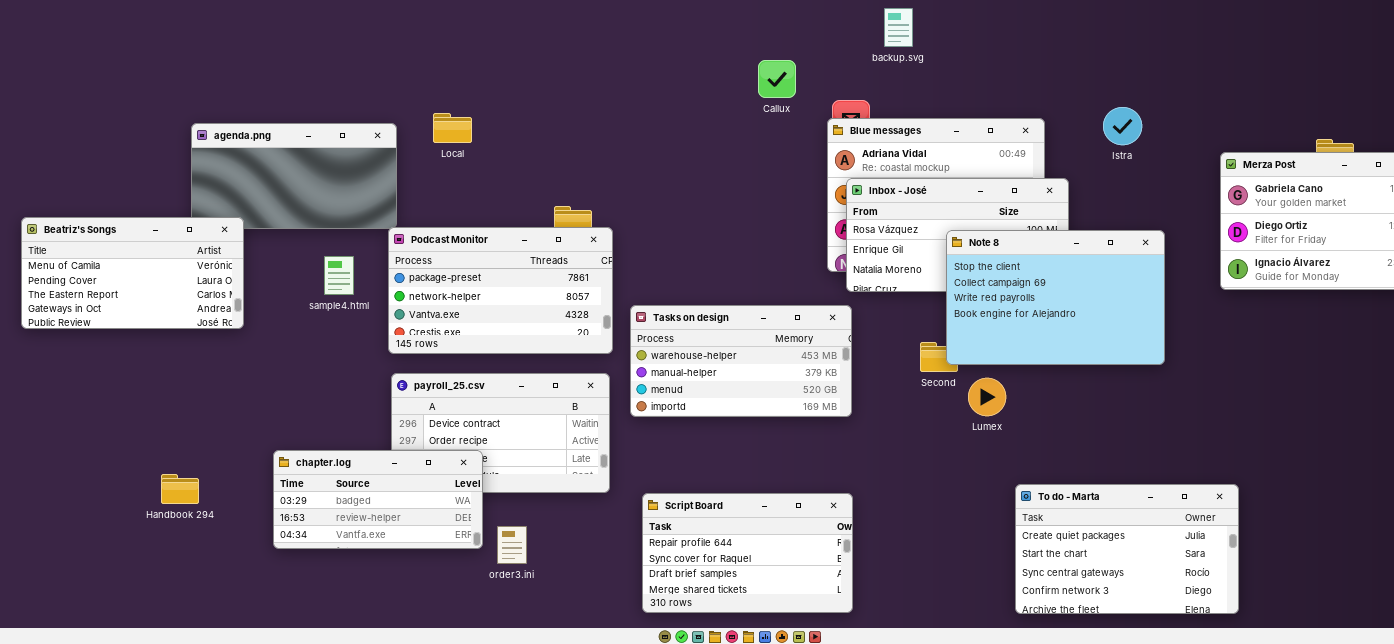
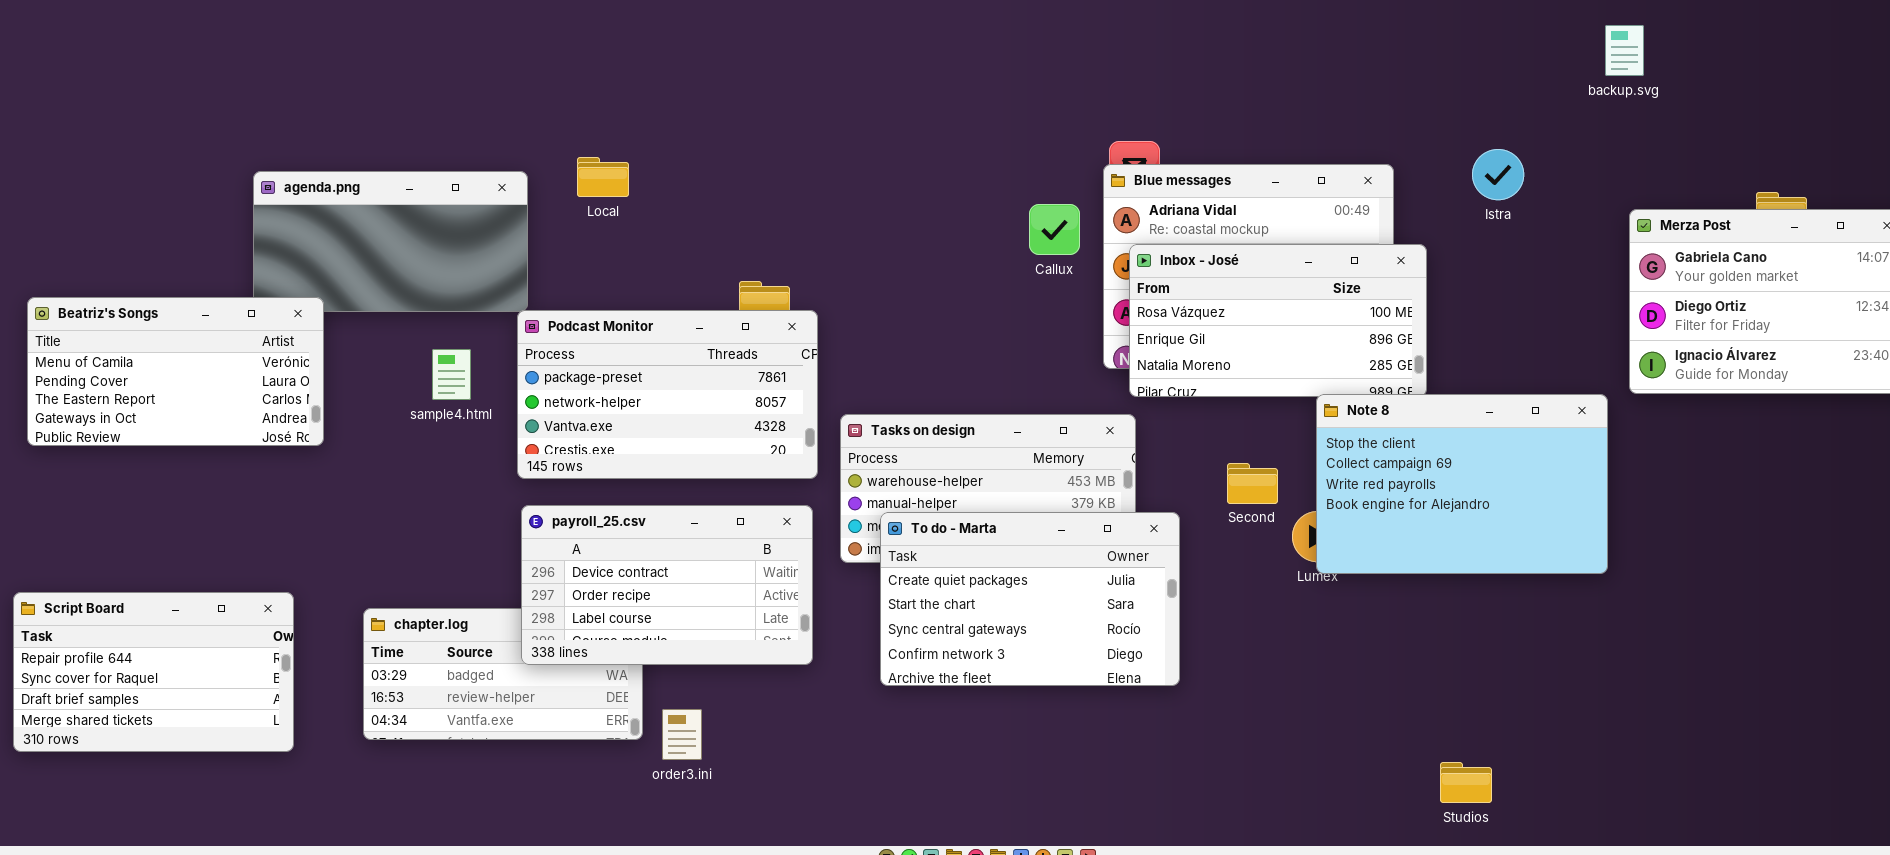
backup.svg: [884,8,913,47] -> [1605,25,1644,76], moved
Callux: [758,60,796,98] -> [1029,204,1080,255], moved
Note 8: [946,230,1165,365] -> [1316,394,1608,574], moved
payroll_25.csv: [391,373,610,493] -> [521,505,813,665], raised
To do - Marta: [1015,484,1239,614] -> [880,512,1180,686], moved
Script Board: [642,493,853,613] -> [13,592,294,752], moved

